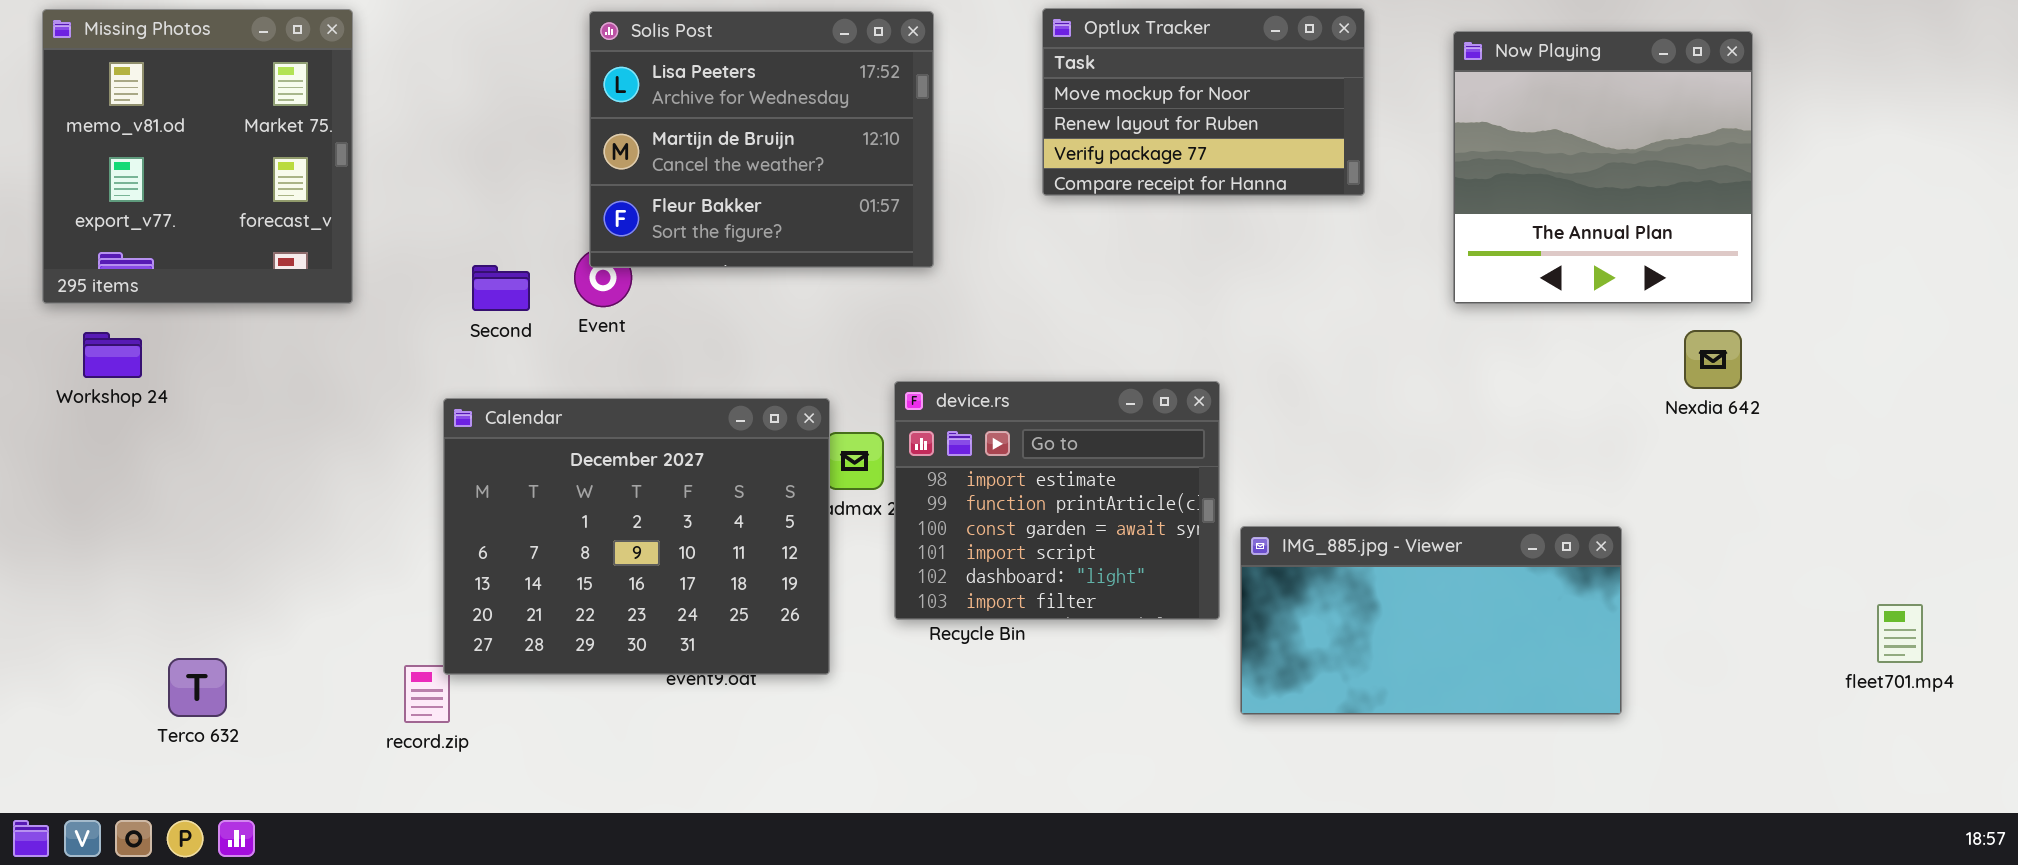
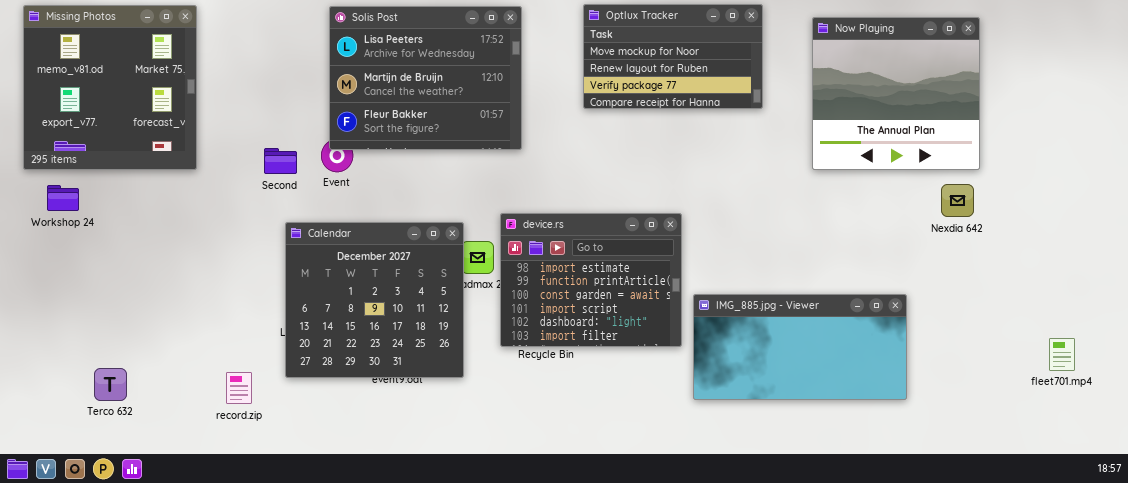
Calendar: [443,398,830,675] -> [285,222,464,378], resized

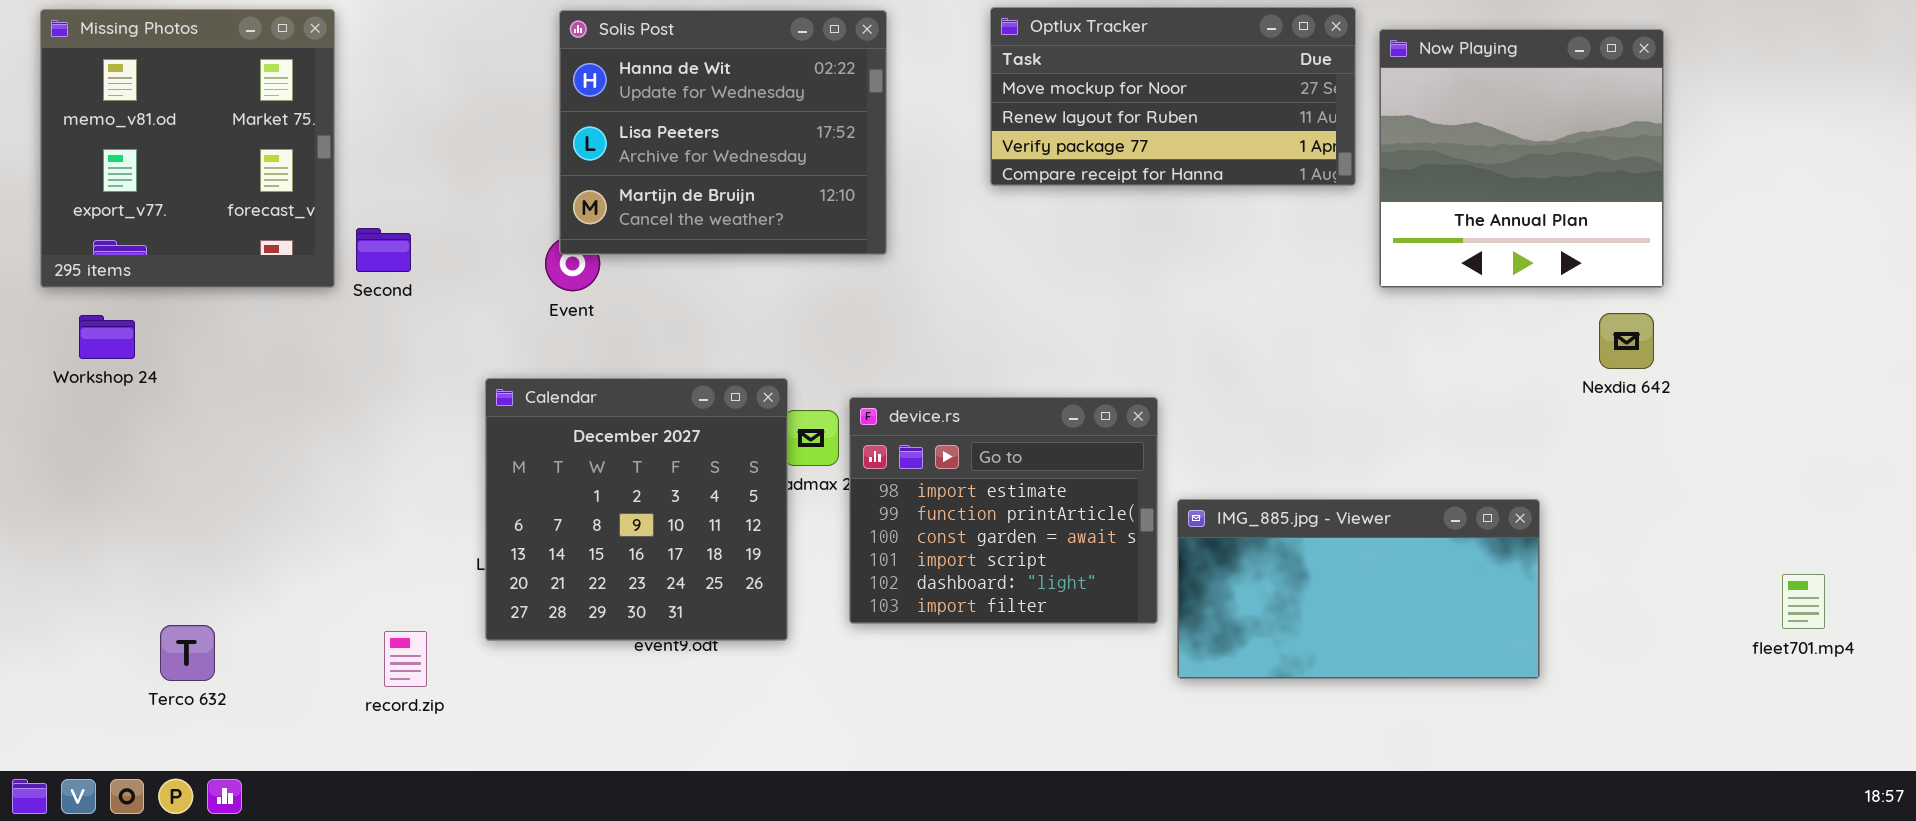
Optlux Tracker: [583,4,763,109] -> [990,7,1356,186], resized
Solis Post: [329,6,522,150] -> [559,10,887,255], scrolled up 1 row
Second: [264,148,297,174] -> [356,228,411,272], moved
device.rs: [500,213,682,347] -> [849,397,1158,624], moved

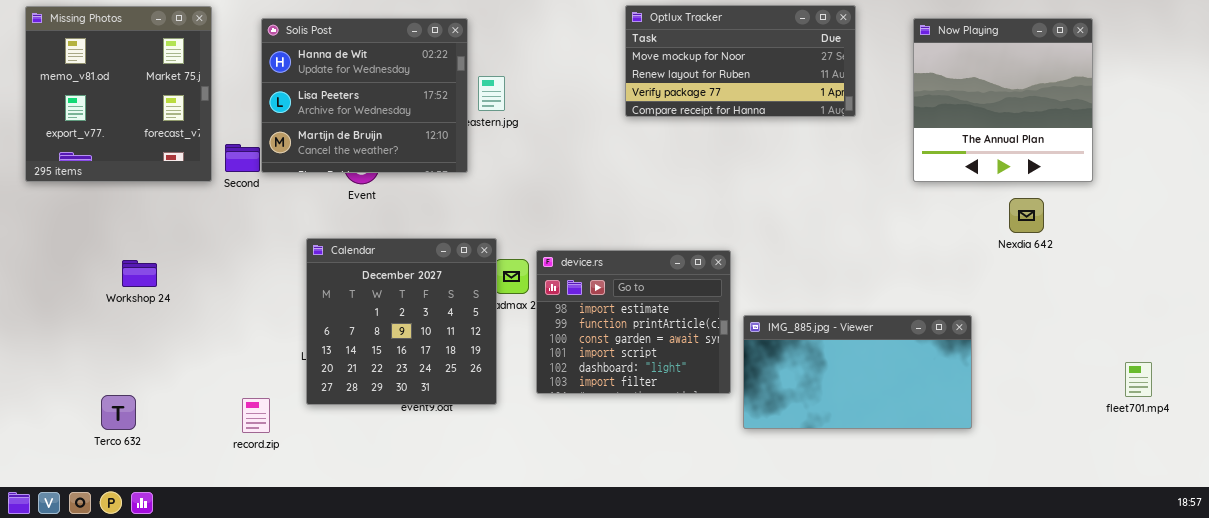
Solis Post: [559,10,887,255] -> [261,18,468,173], moved
Now Playing: [1379,29,1664,288] -> [913,18,1093,182], moved
Workshop 24: [79,315,135,359] -> [122,260,157,287], moved

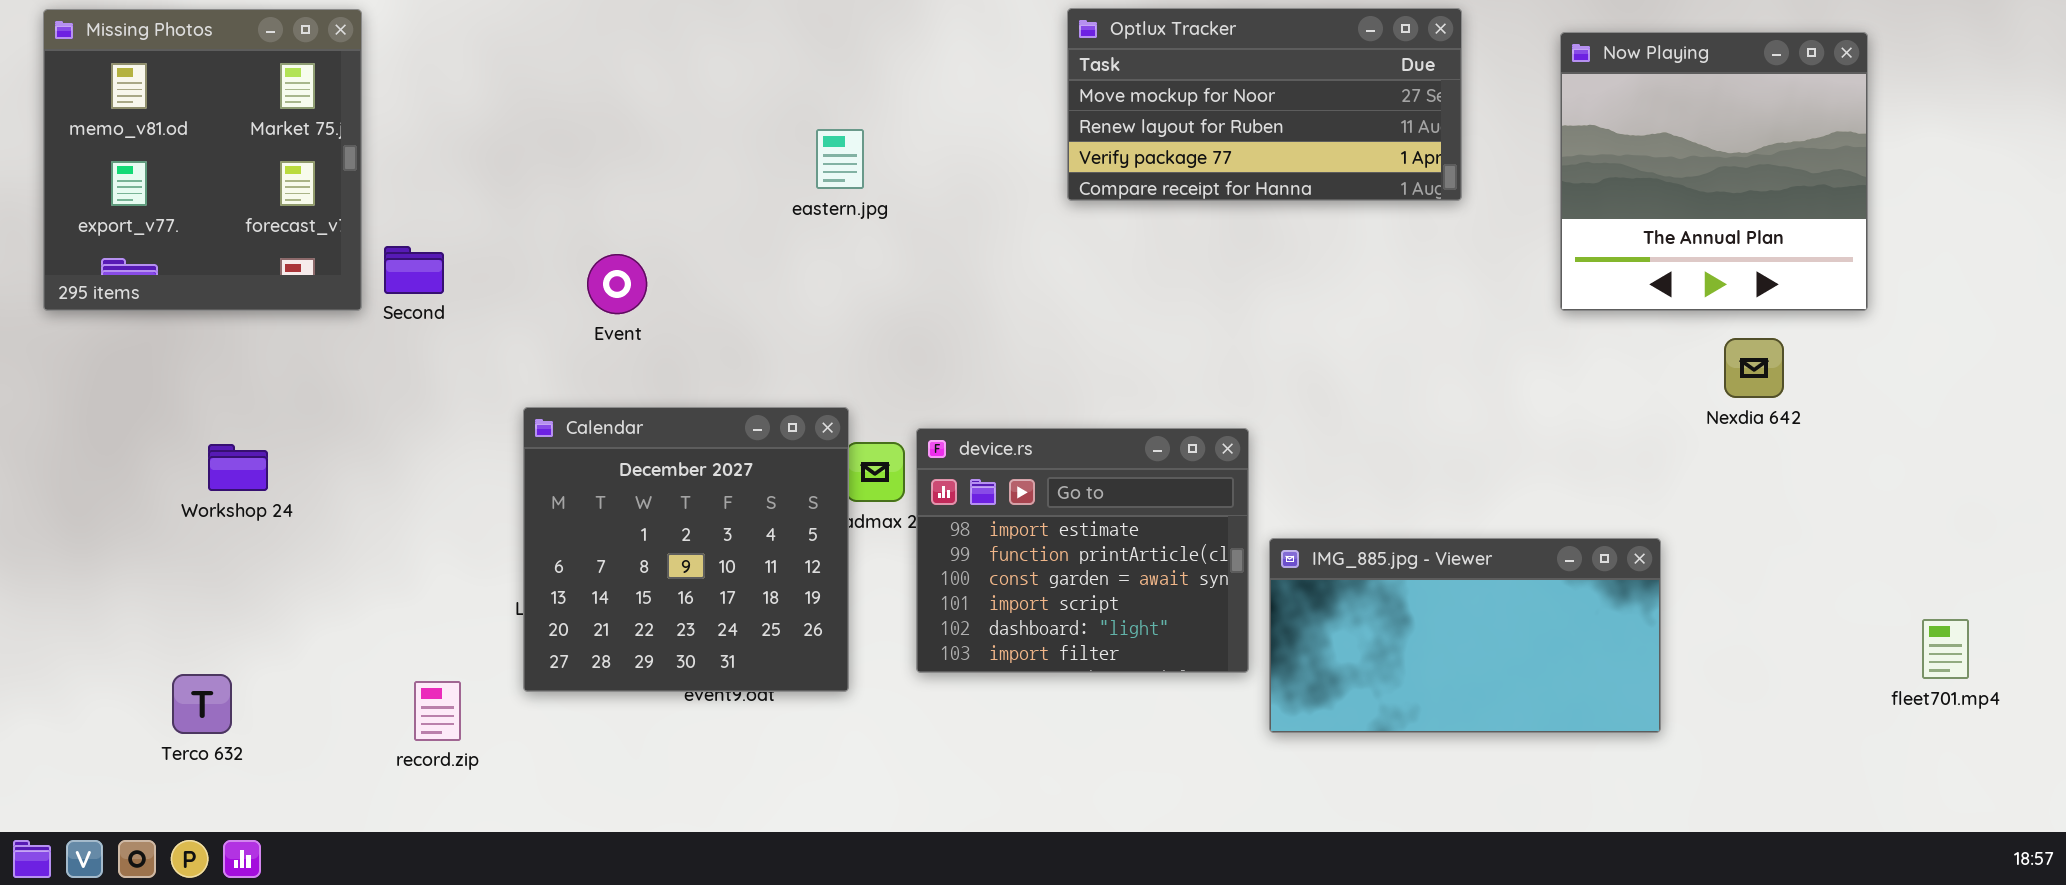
Solis Post: [261,18,468,173] -> none, closed

